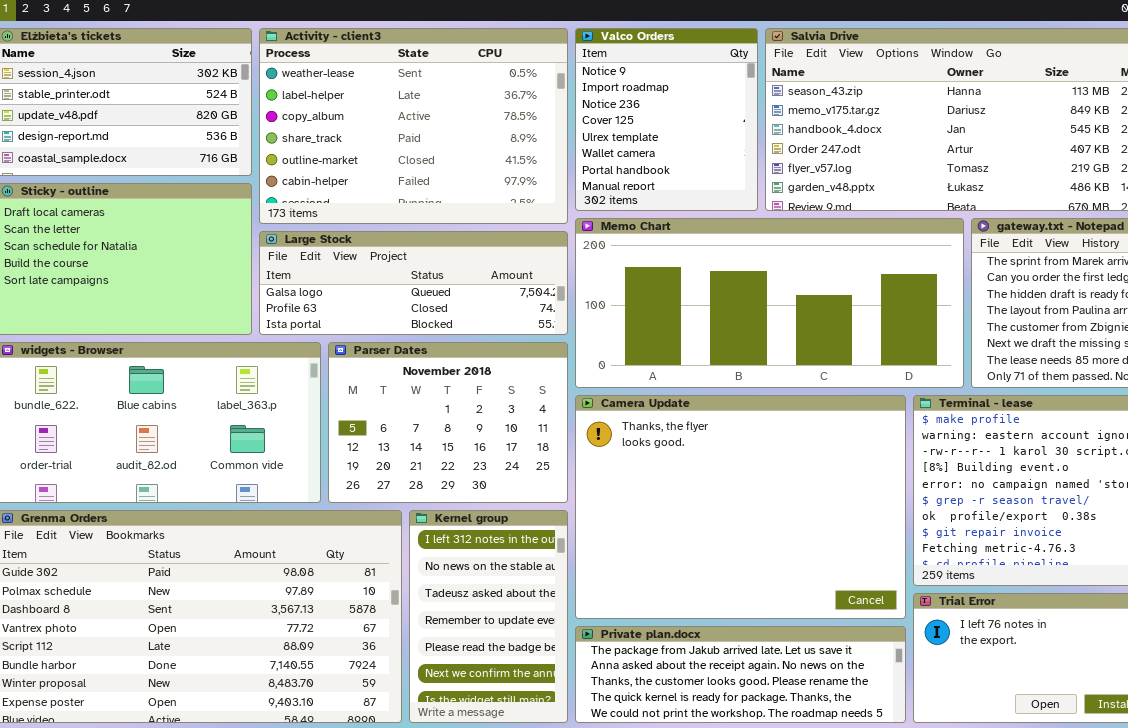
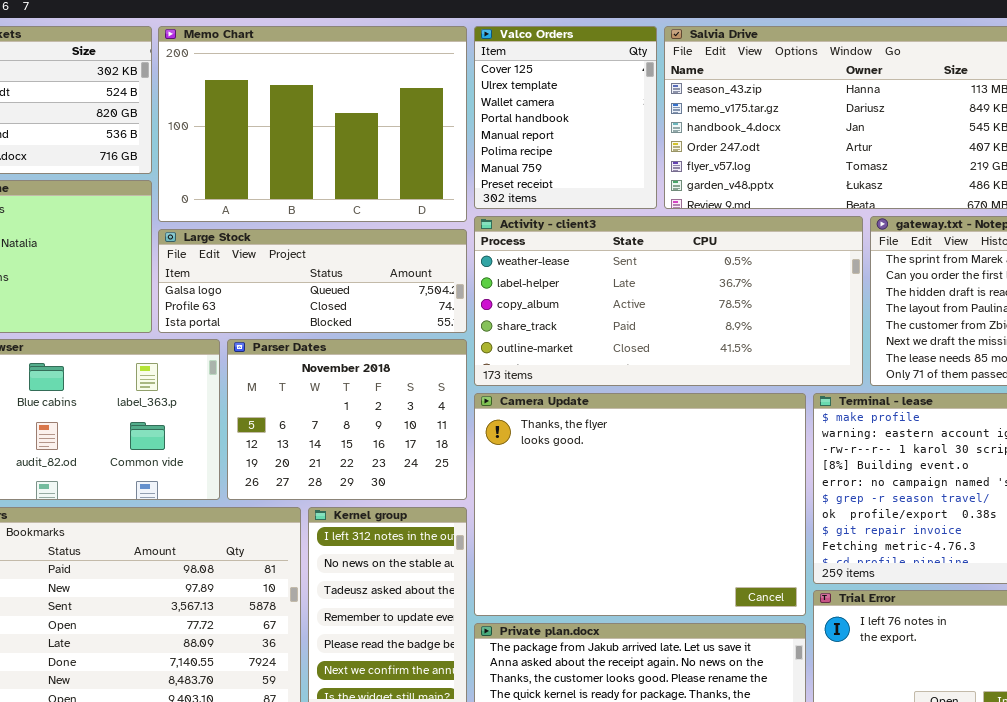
Activity - client3: [259,28,568,224] -> [474,216,863,386], moved, resized
Valco Orders: [575,28,758,211] -> [474,26,657,209], scrolled down 3 rows
Memo Chart: [575,218,964,388] -> [158,26,467,222], moved, resized

